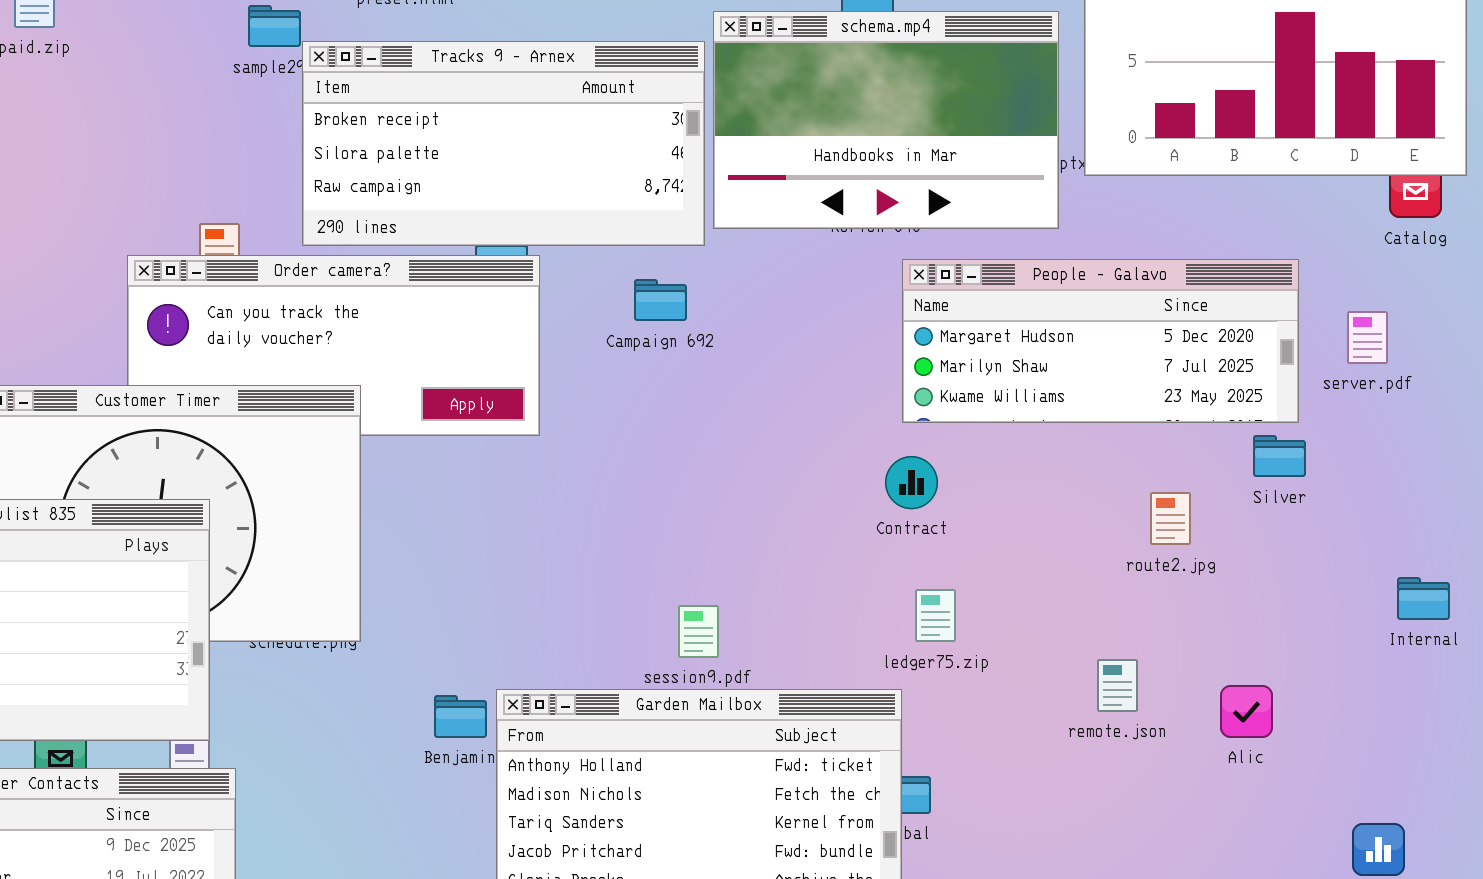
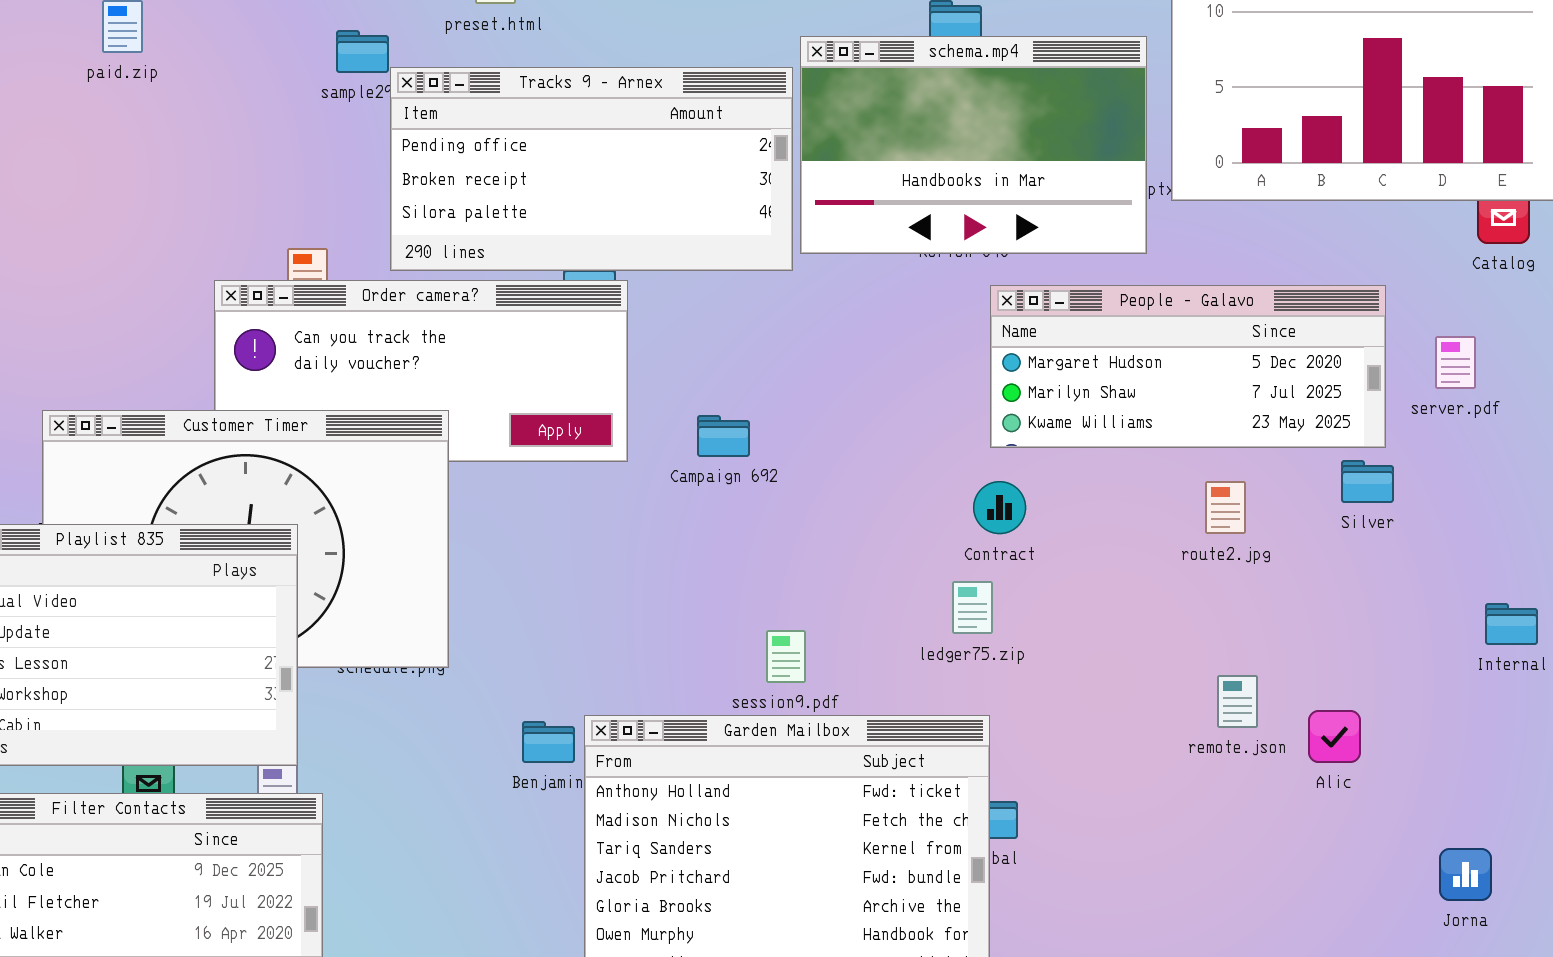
Tracks 9 - Arnex: [302,41,705,246] -> [390,67,793,271], scrolled up 1 row
Campaign 692: [634,279,687,321] -> [697,415,750,457], moved
route2.jpg: [1150,492,1191,545] -> [1205,481,1246,534], moved
ledger75.zip: [915,589,956,642] -> [952,581,993,634], moved
remote.json: [1097,659,1138,712] -> [1217,675,1258,728], moved

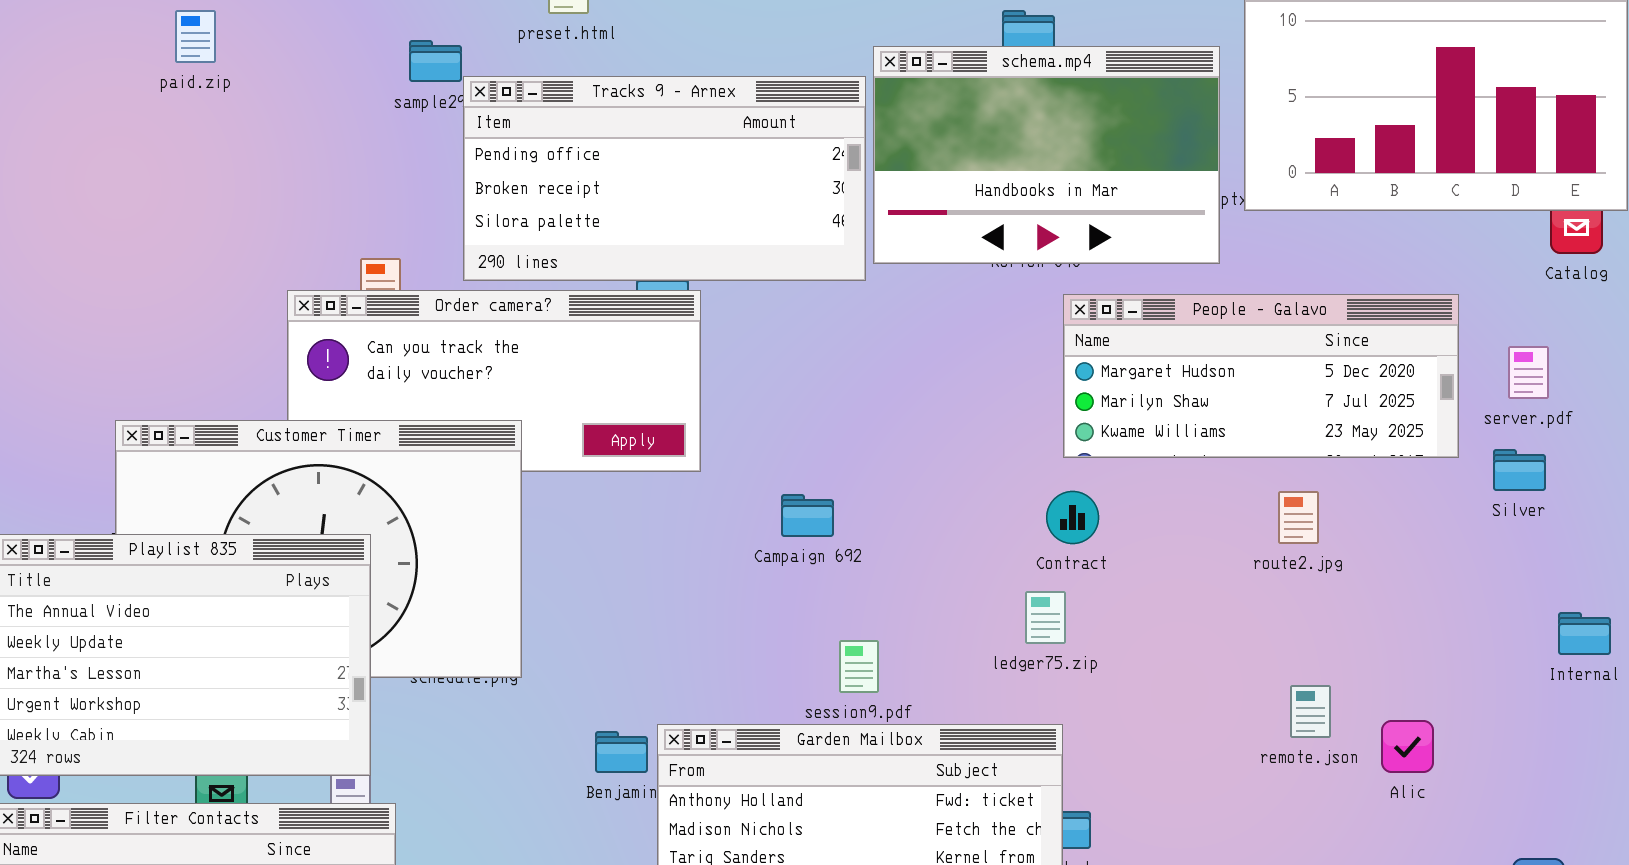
Campaign 692: [697,415,750,457] -> [781,494,834,537], moved
Silver: [1341,460,1394,503] -> [1493,449,1546,491], moved

